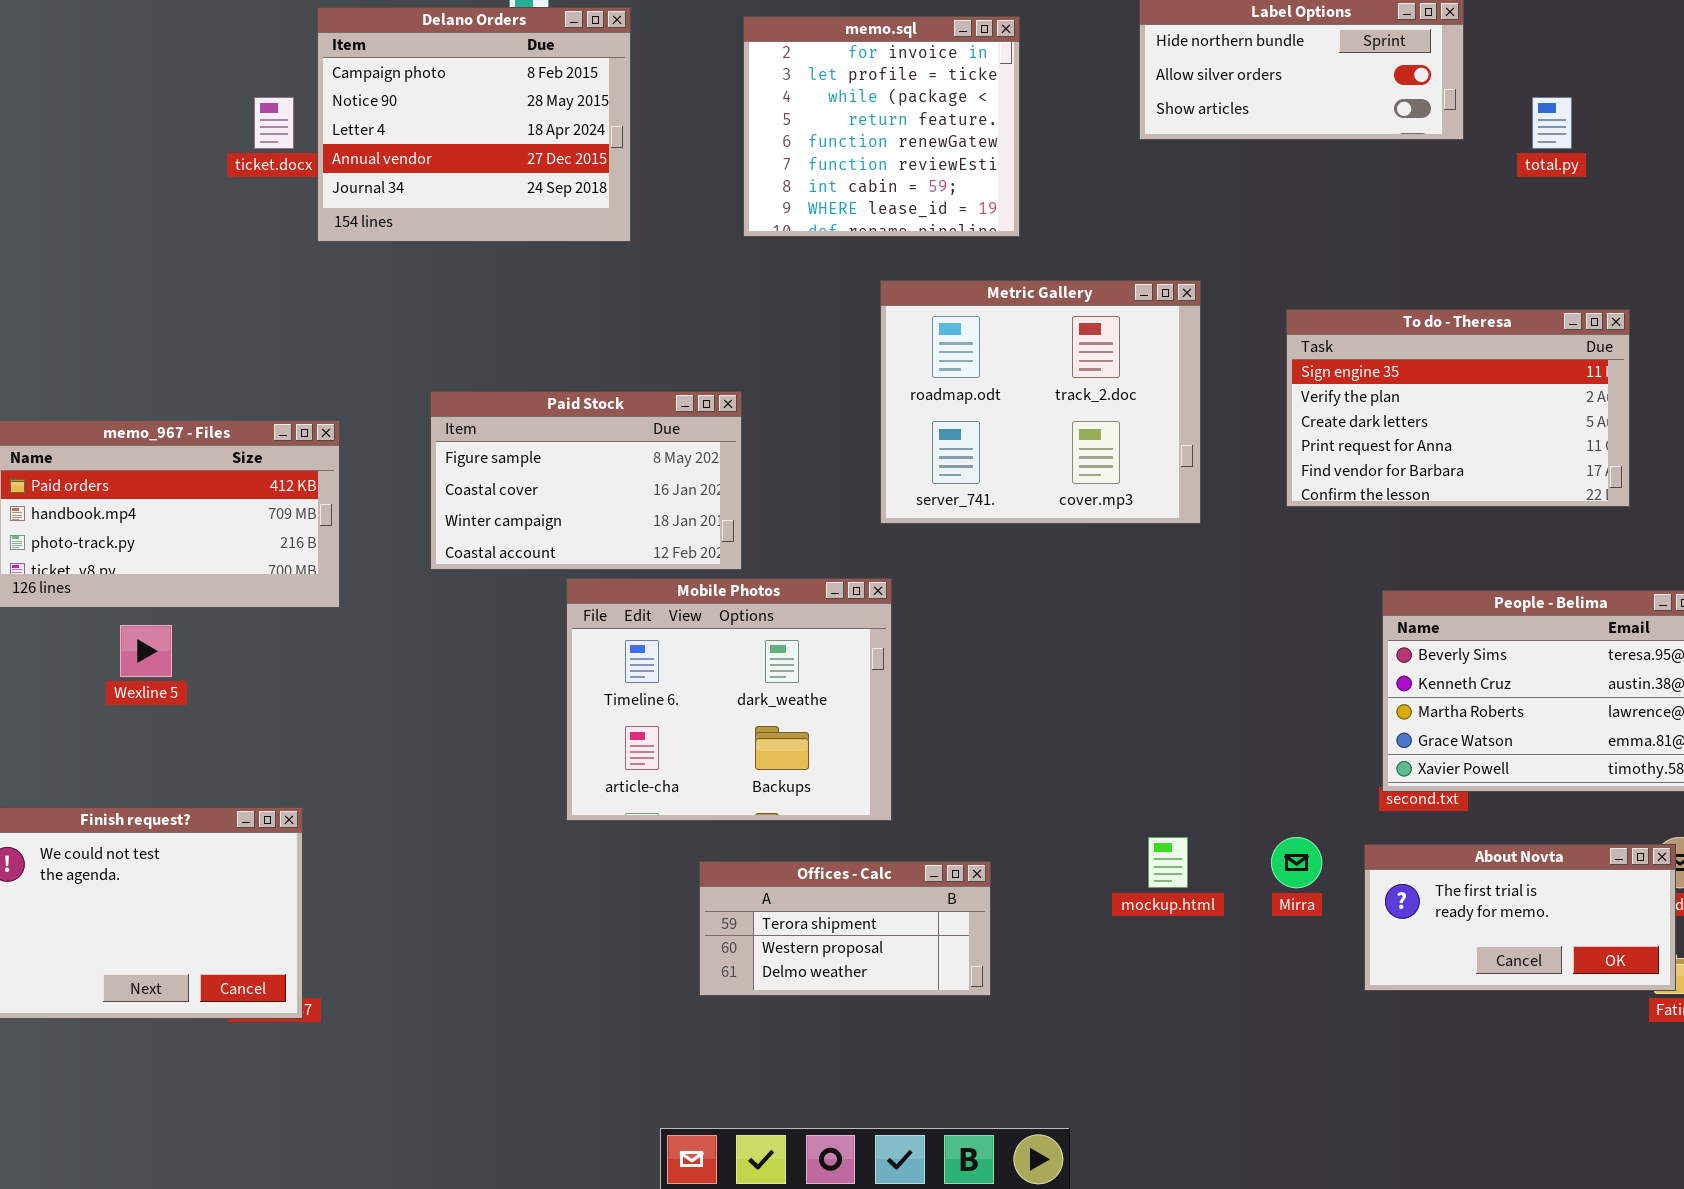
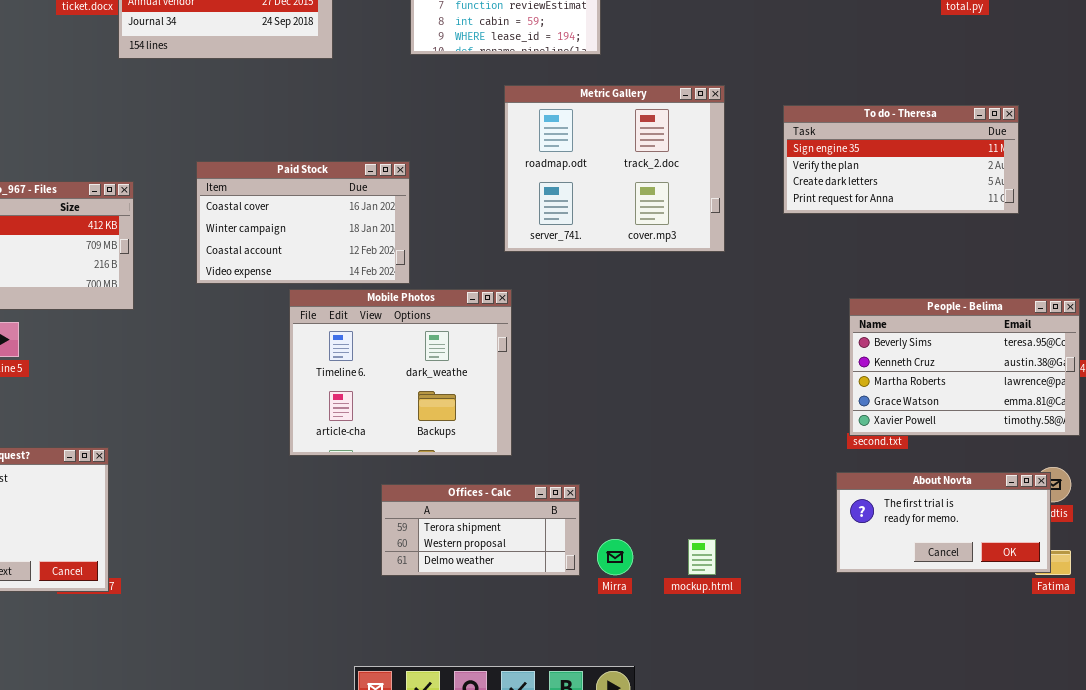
To do - Theresa: [1286,309,1630,507] -> [783,105,1019,214], resized
Paid Stock: [430,391,742,570] -> [196,161,410,284], scrolled down 1 row
mockup.html: [1148,837,1188,888] -> [688,539,716,575], moved
Mirra: [1271,837,1322,888] -> [597,539,633,575], moved

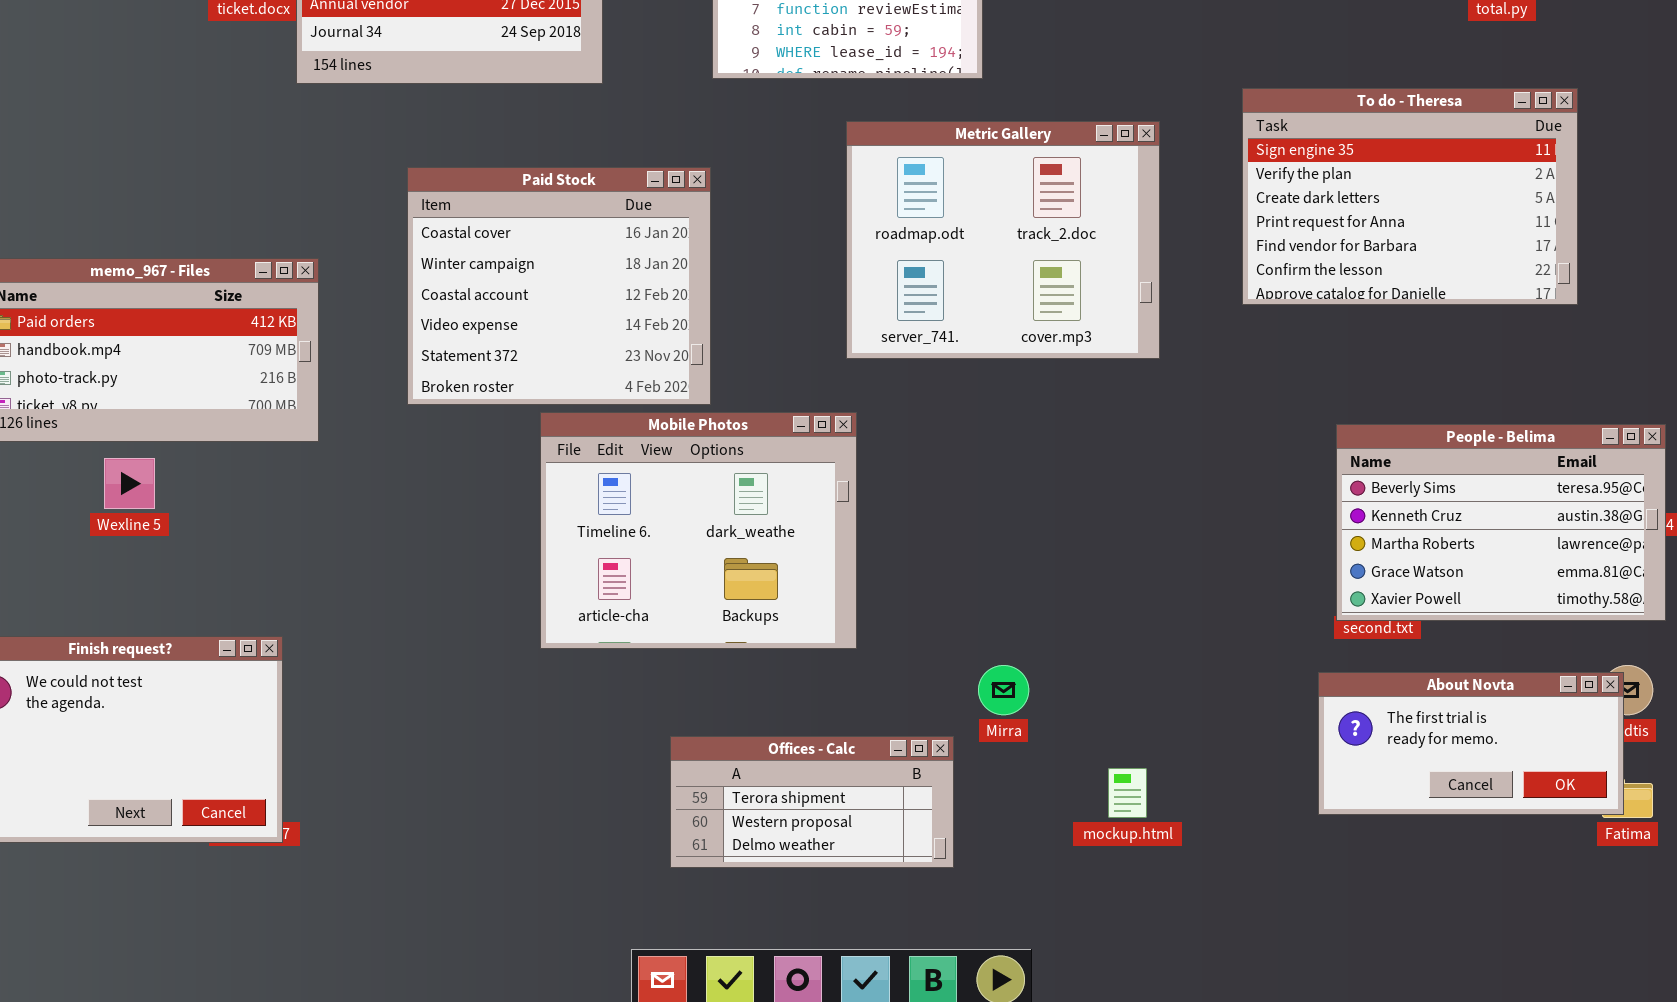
To do - Theresa: [783,105,1019,214] -> [1242,88,1578,305], resized
Paid Stock: [196,161,410,284] -> [407,167,711,405], resized
Offices - Calc: [381,484,580,576] -> [670,736,954,868], moved
Mirra: [597,539,633,575] -> [978,665,1029,715], moved

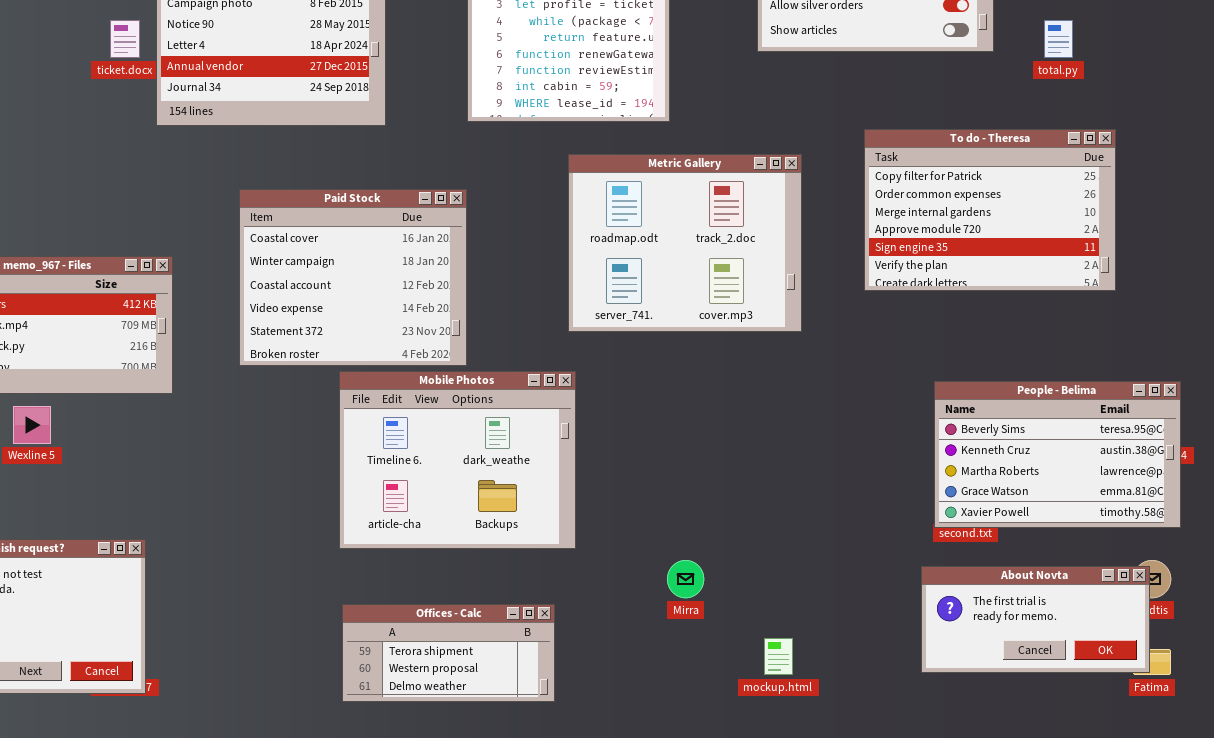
To do - Theresa: [1242,88,1578,305] -> [864,129,1116,291], scrolled up 4 rows
Offices - Calc: [670,736,954,868] -> [342,604,555,702], moved

